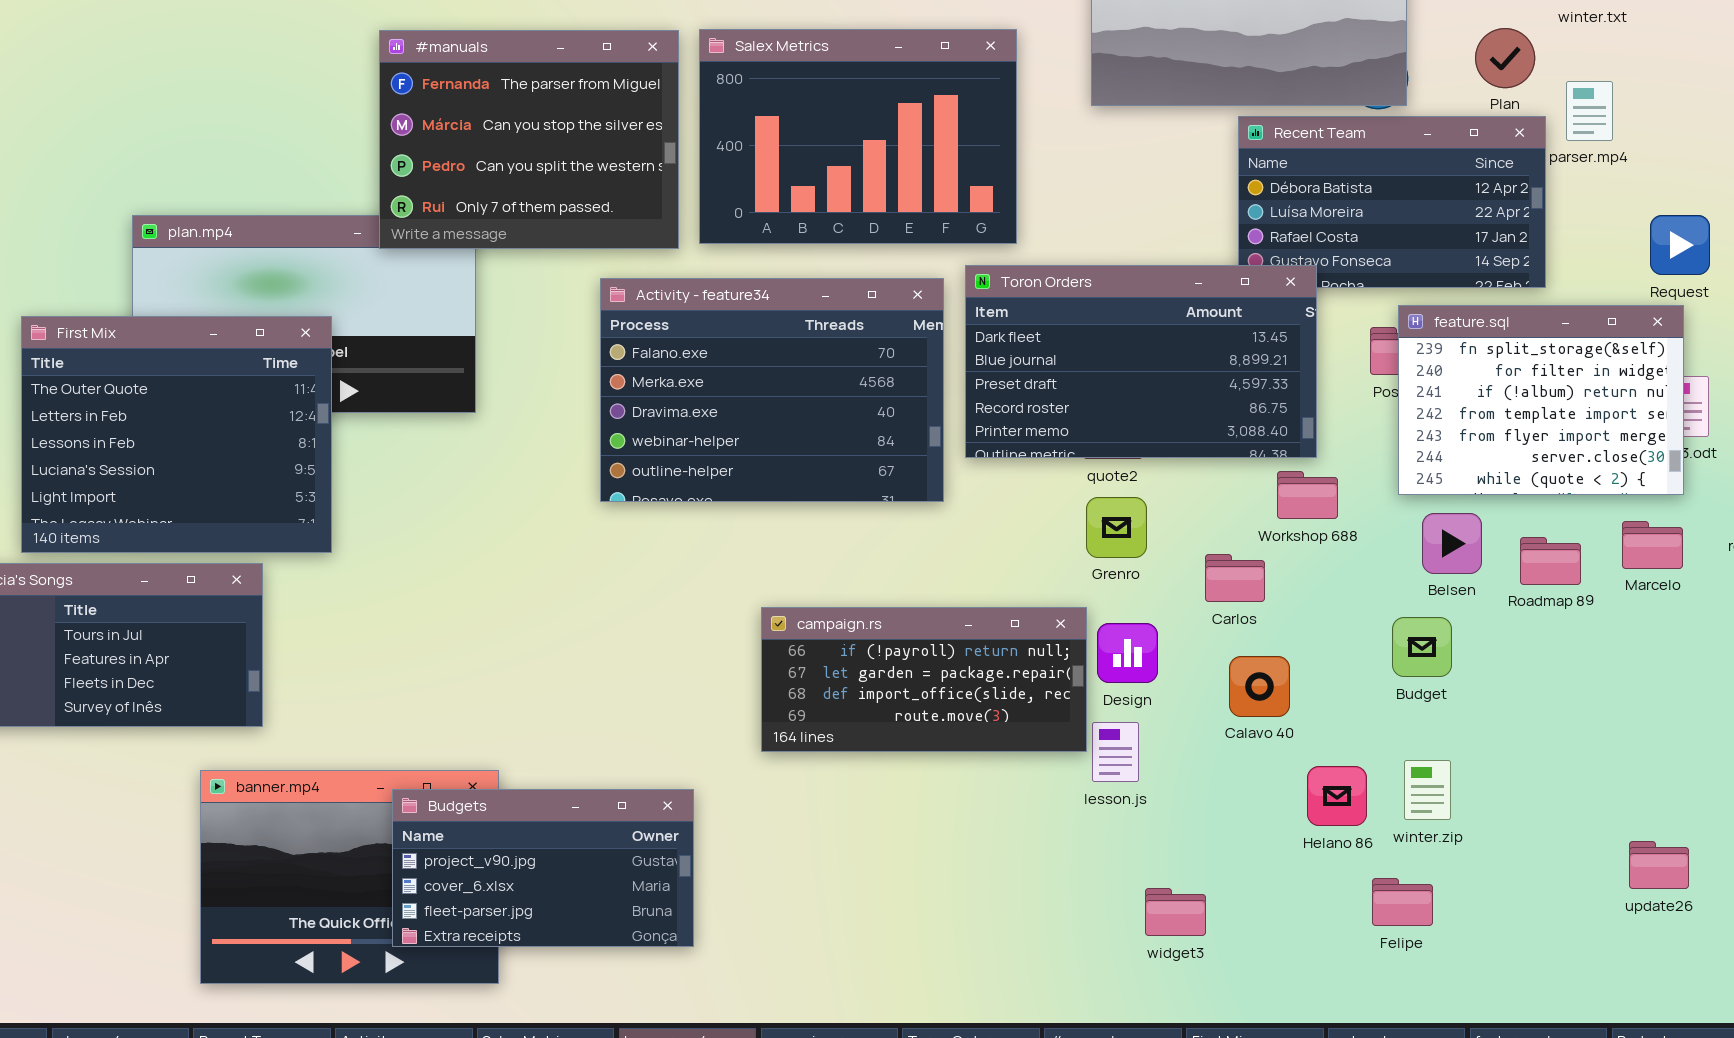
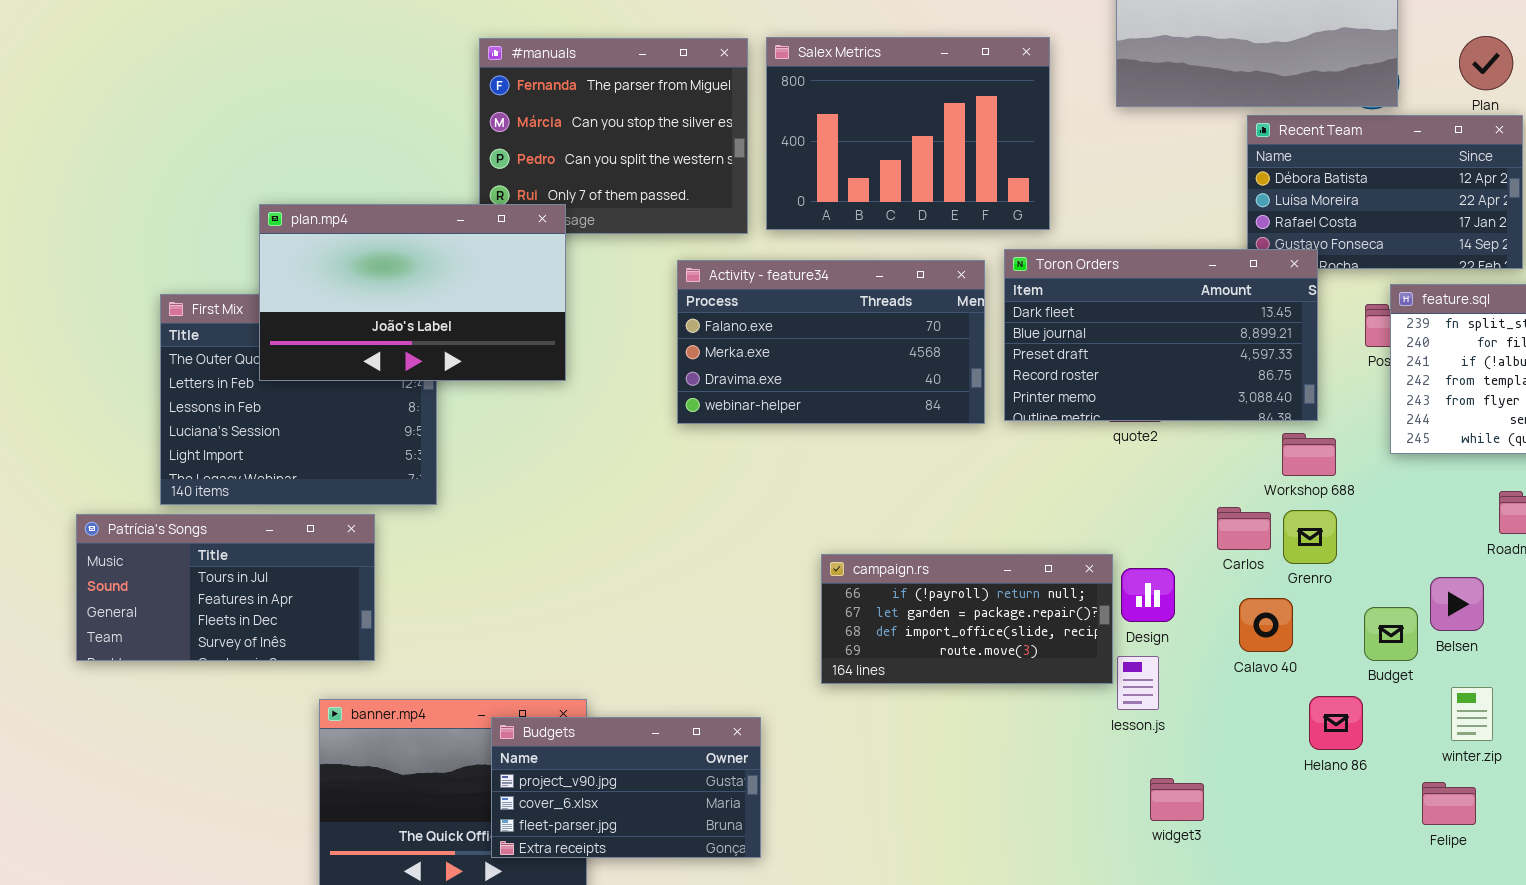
plan.mp4: [132,215,476,413] -> [259,204,566,381], raised
Activity - feature34: [600,278,944,502] -> [677,260,985,424], resized
Grenro: [1086,497,1147,558] -> [1283,510,1337,564], moved
Belsen: [1422,513,1482,574] -> [1430,577,1484,631], moved
Budget: [1392,617,1452,677] -> [1364,607,1418,661], moved
winter.zip: [1404,760,1451,820] -> [1451,687,1493,741], moved
Felipe: [1372,878,1433,926] -> [1422,782,1476,825], moved
widget3: [1145,888,1206,936] -> [1150,778,1204,821], moved

